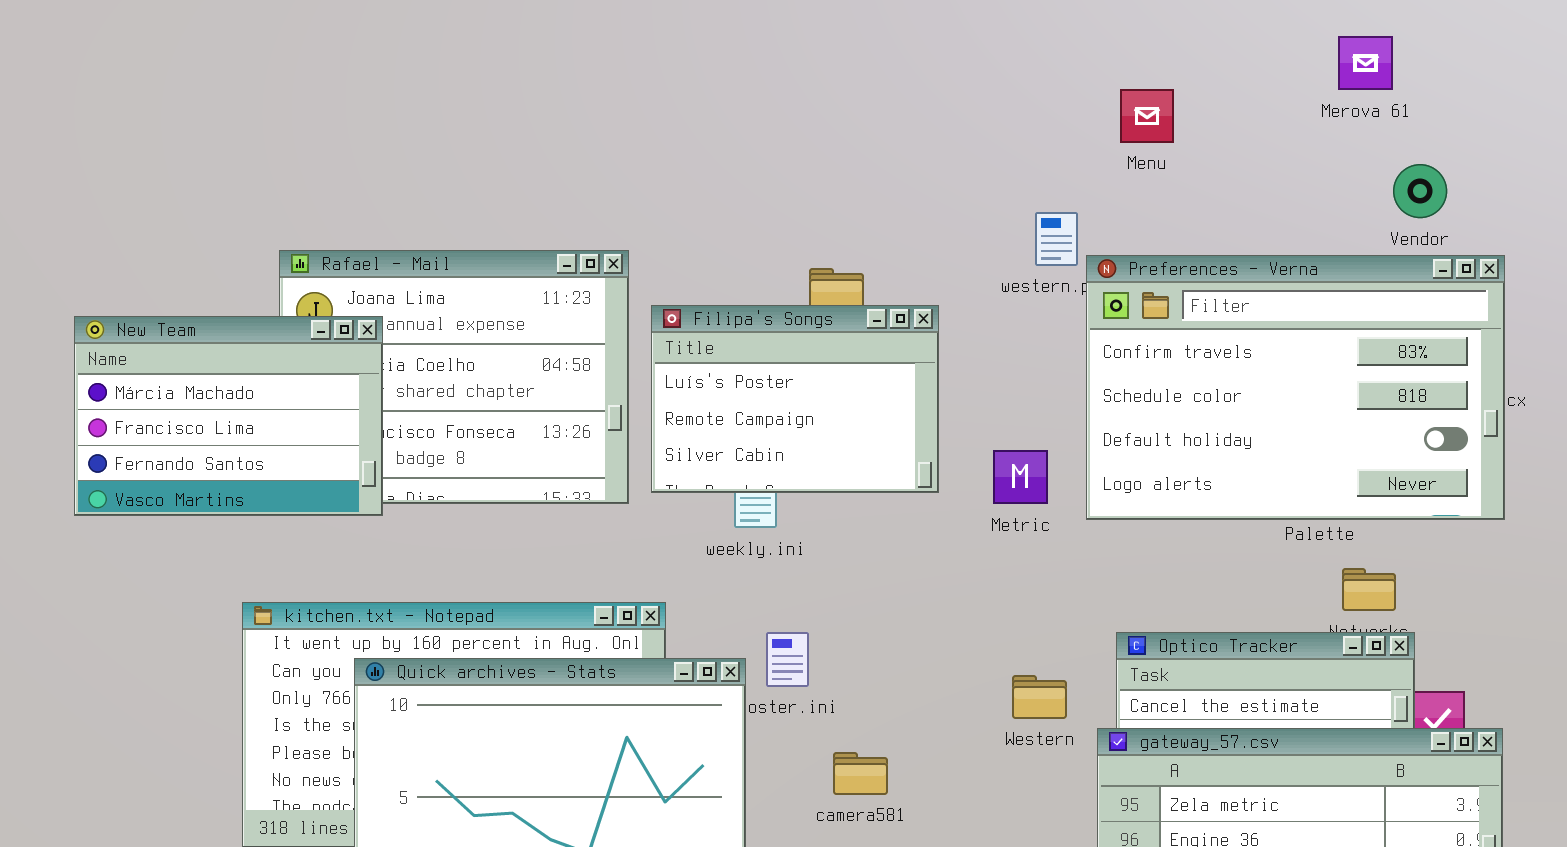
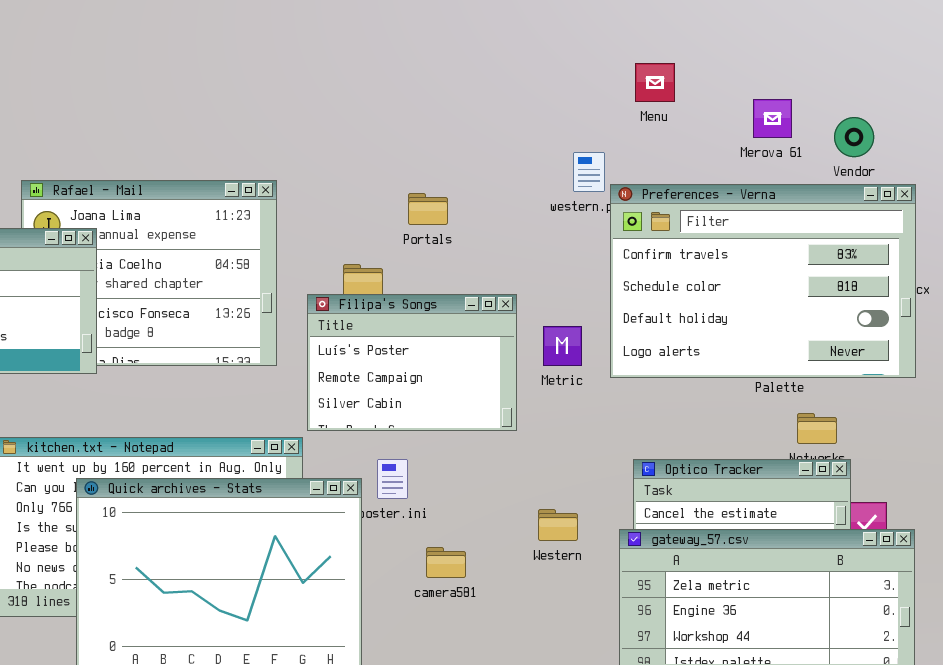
Merova 61: [1338,36,1393,90] -> [753,99,792,138], moved
Filipa's Songs: [651,305,939,493] -> [307,294,517,431], moved
Western: [1012,675,1067,719] -> [538,509,578,541], moved

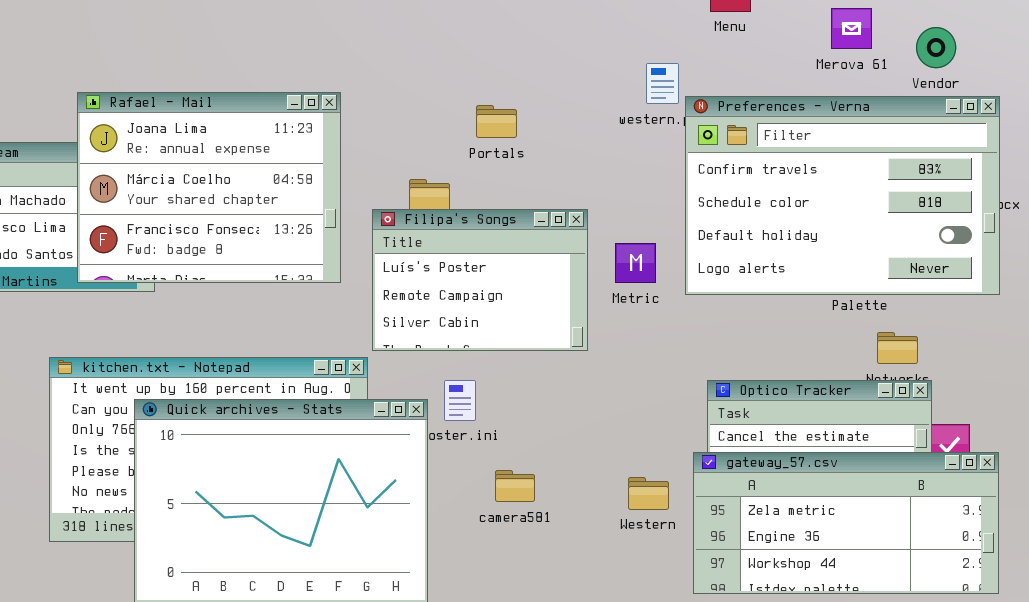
Rafael - Mail: [21,180,277,366] -> [77,92,341,283], raised
Western: [538,509,578,541] -> [628,477,669,510], moved

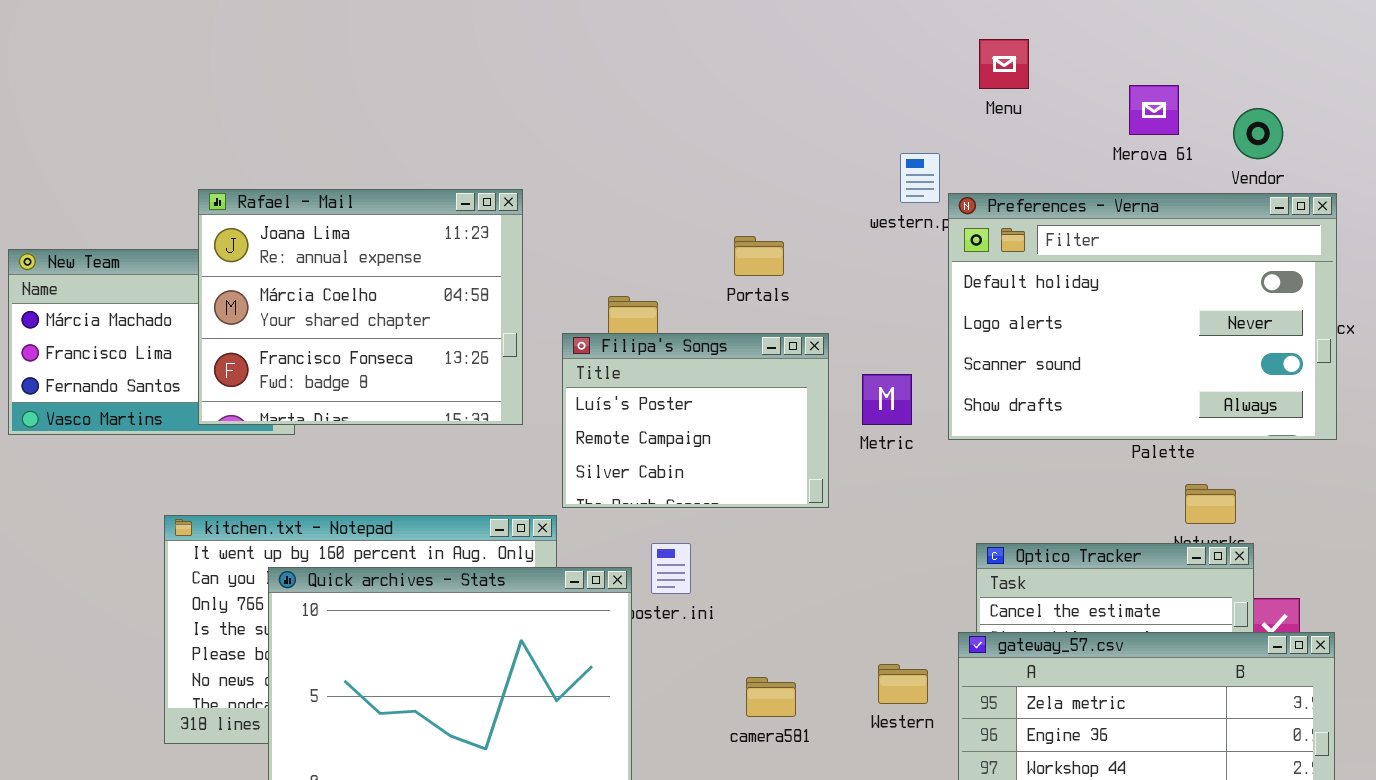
Preferences - Verna: [685,96,1000,295] -> [948,193,1337,440], scrolled down 2 rows
Portals: [476,105,517,138] -> [734,236,784,276], moved
camera581: [495,470,535,502] -> [746,677,796,717], moved

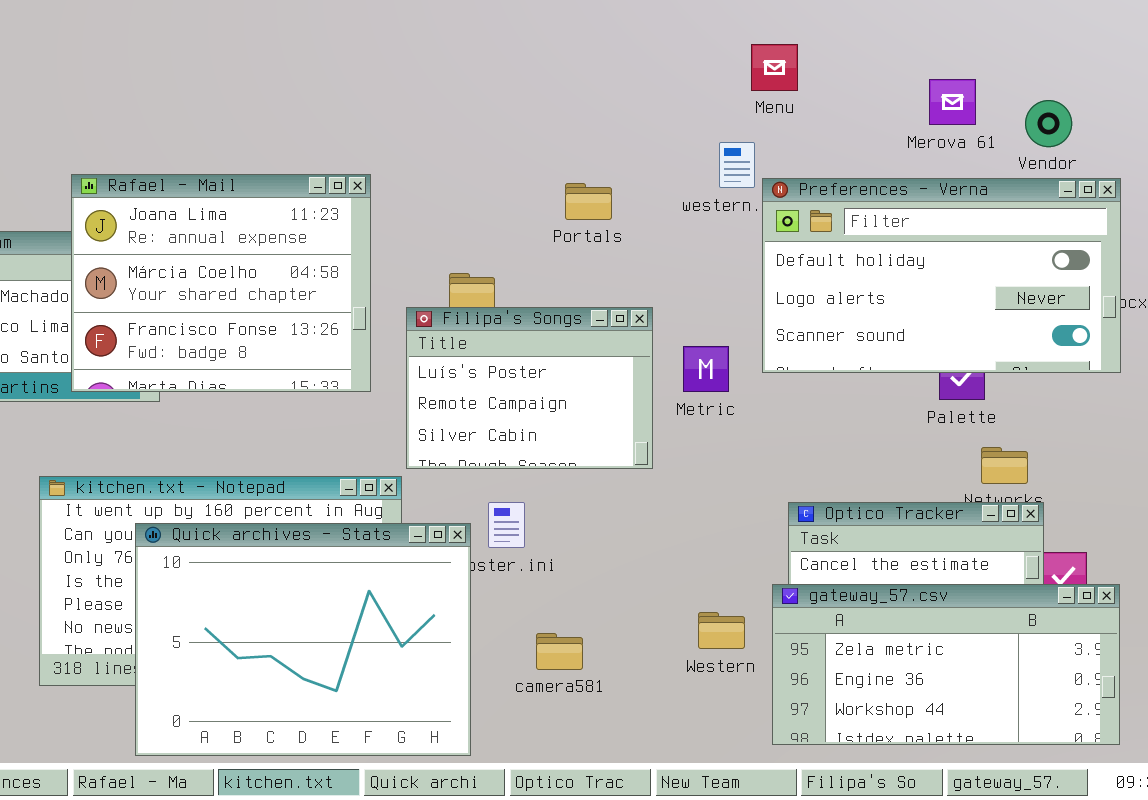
Menu: [979,39,1029,89] -> [751,44,798,91], moved
Preferences - Verna: [948,193,1337,440] -> [762,178,1121,373], resized
Portals: [734,236,784,276] -> [565,183,612,220], moved
camera581: [746,677,796,717] -> [536,633,583,670], moved

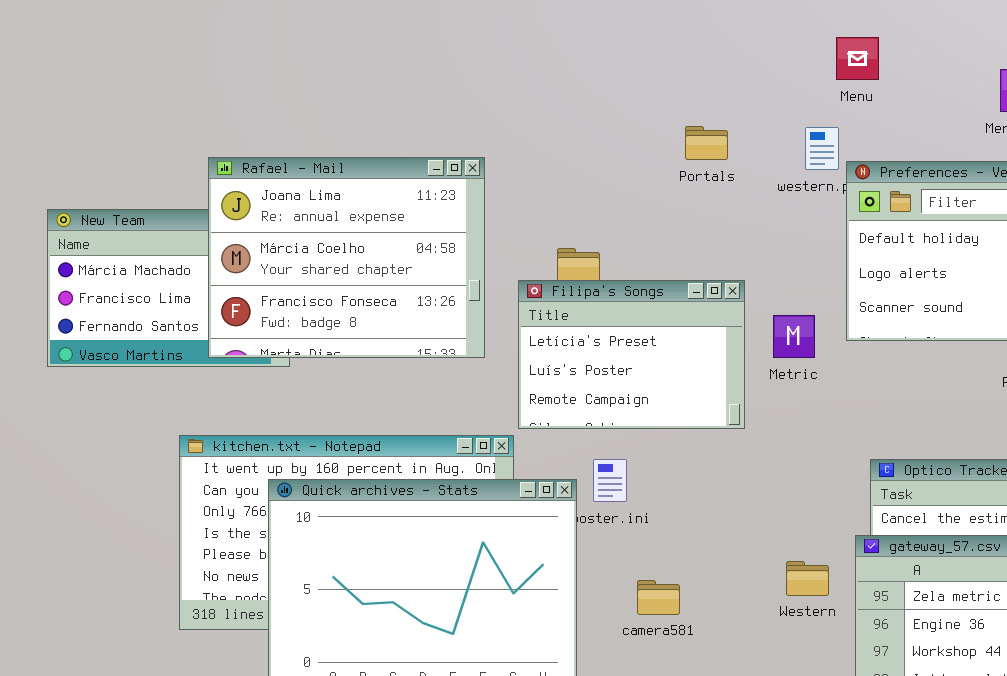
Portals: [565,183,612,220] -> [685,126,728,160], moved
Filipa's Songs: [406,307,653,469] -> [518,280,745,429], scrolled up 1 row

